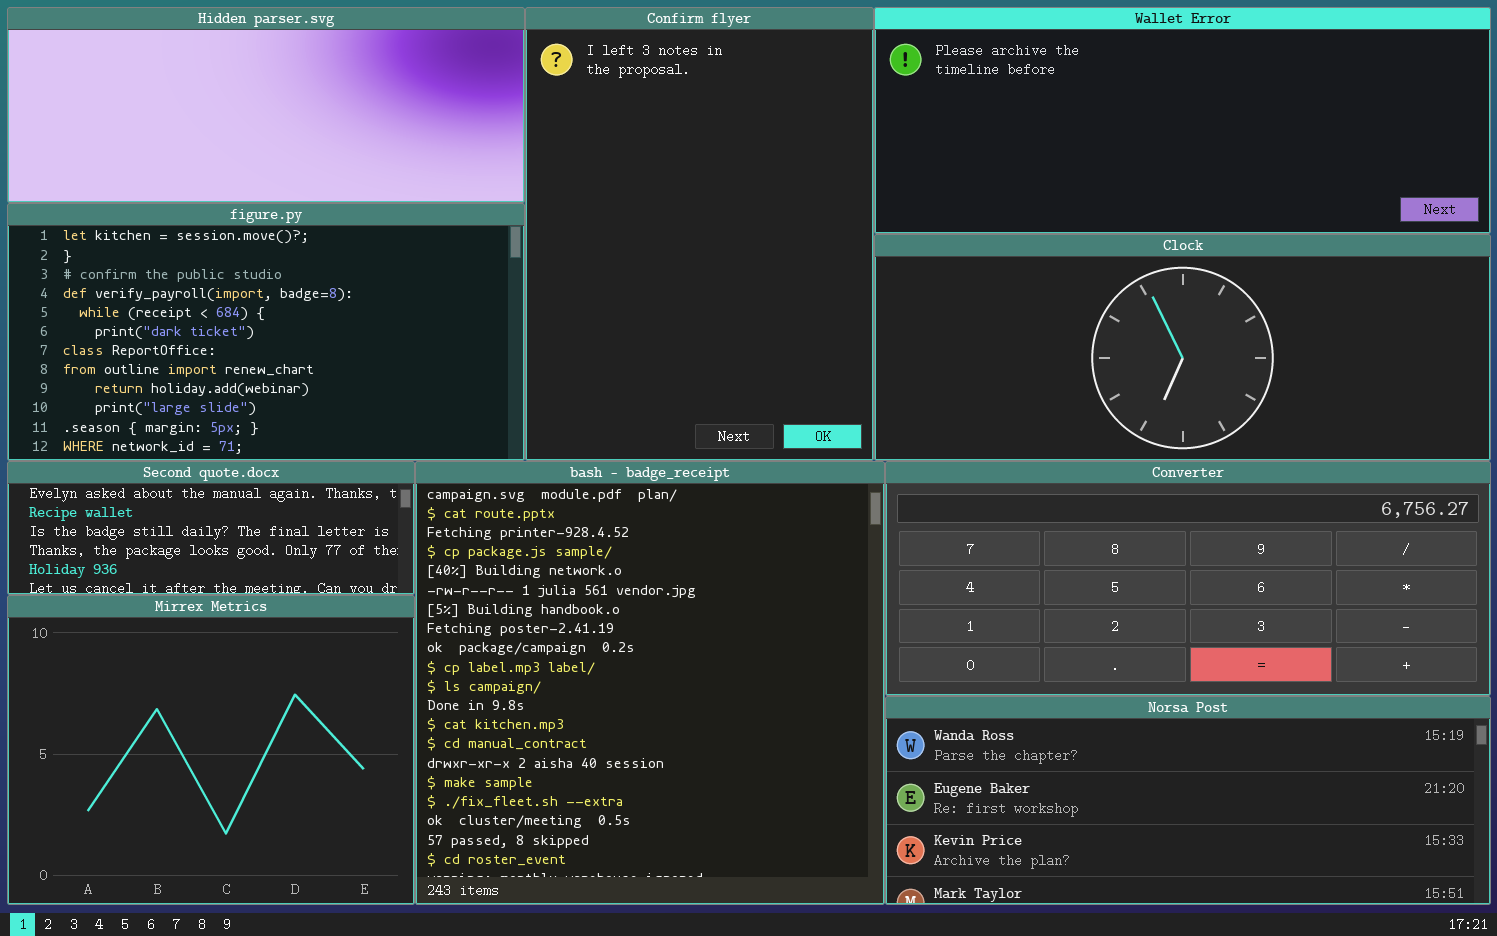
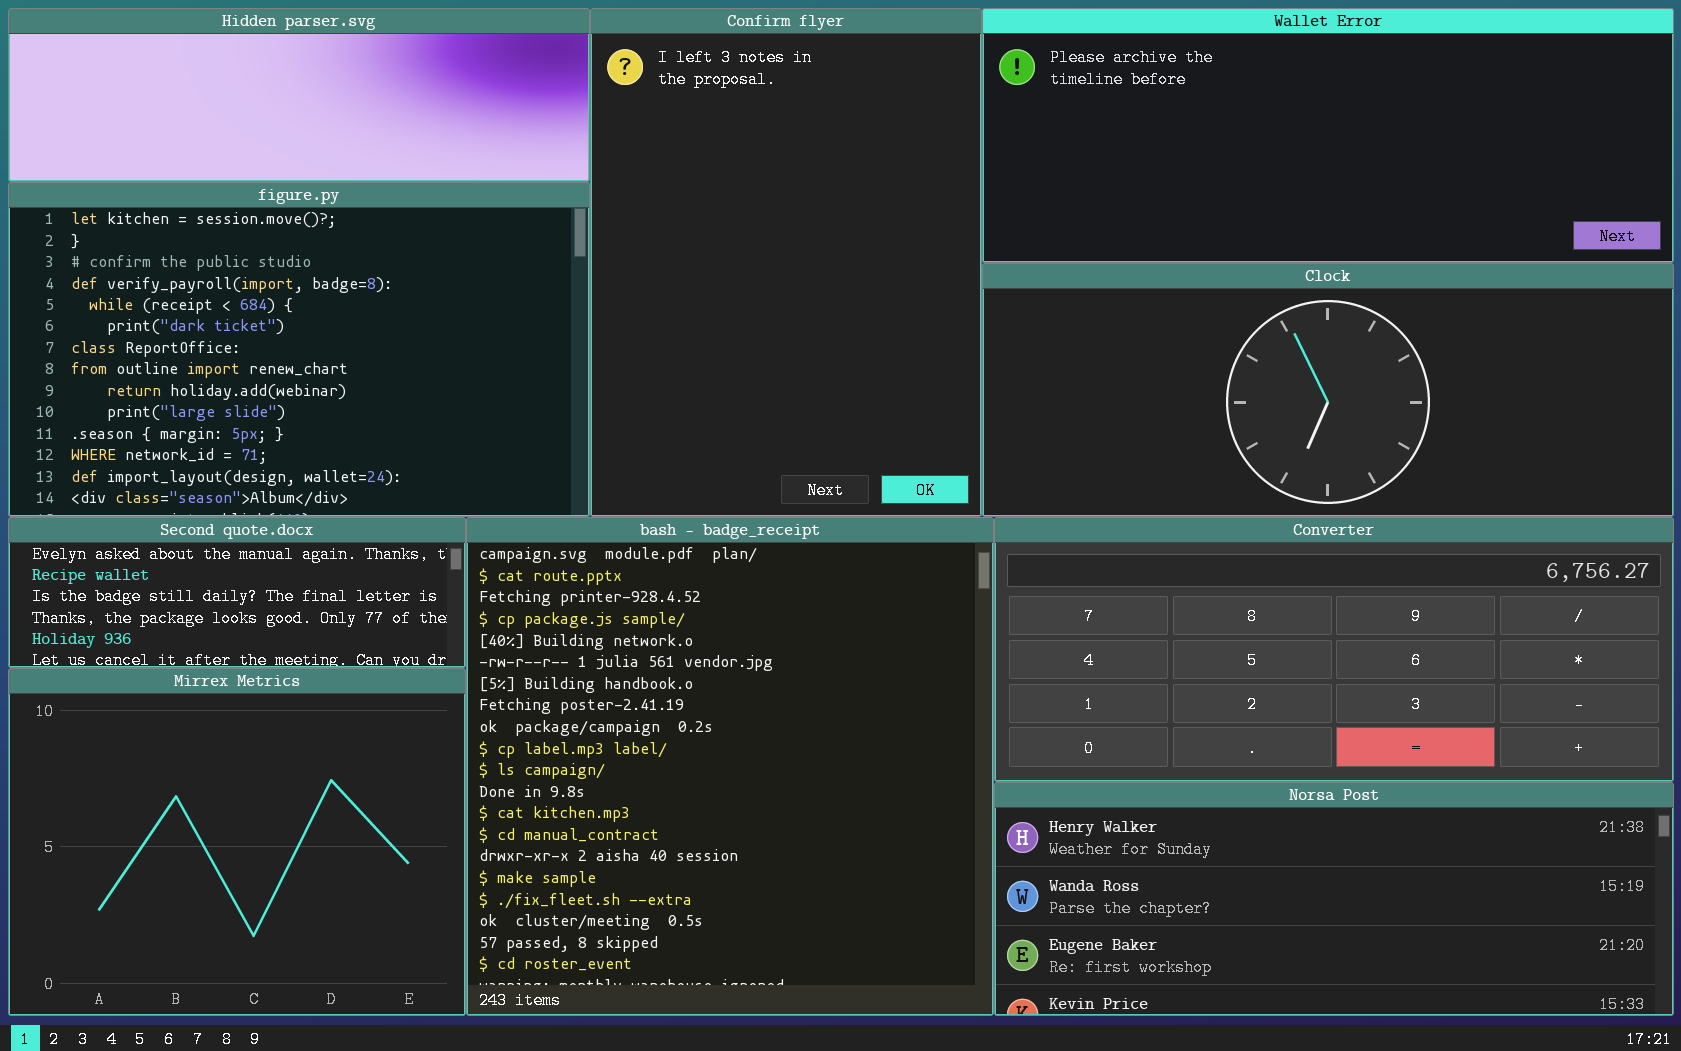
Hidden parser.svg: [7,7,525,203] -> [8,8,590,182], resized
figure.py: [7,203,525,461] -> [8,182,590,517], resized
Norsa Post: [885,696,1491,905] -> [994,782,1674,1016], scrolled up 1 row

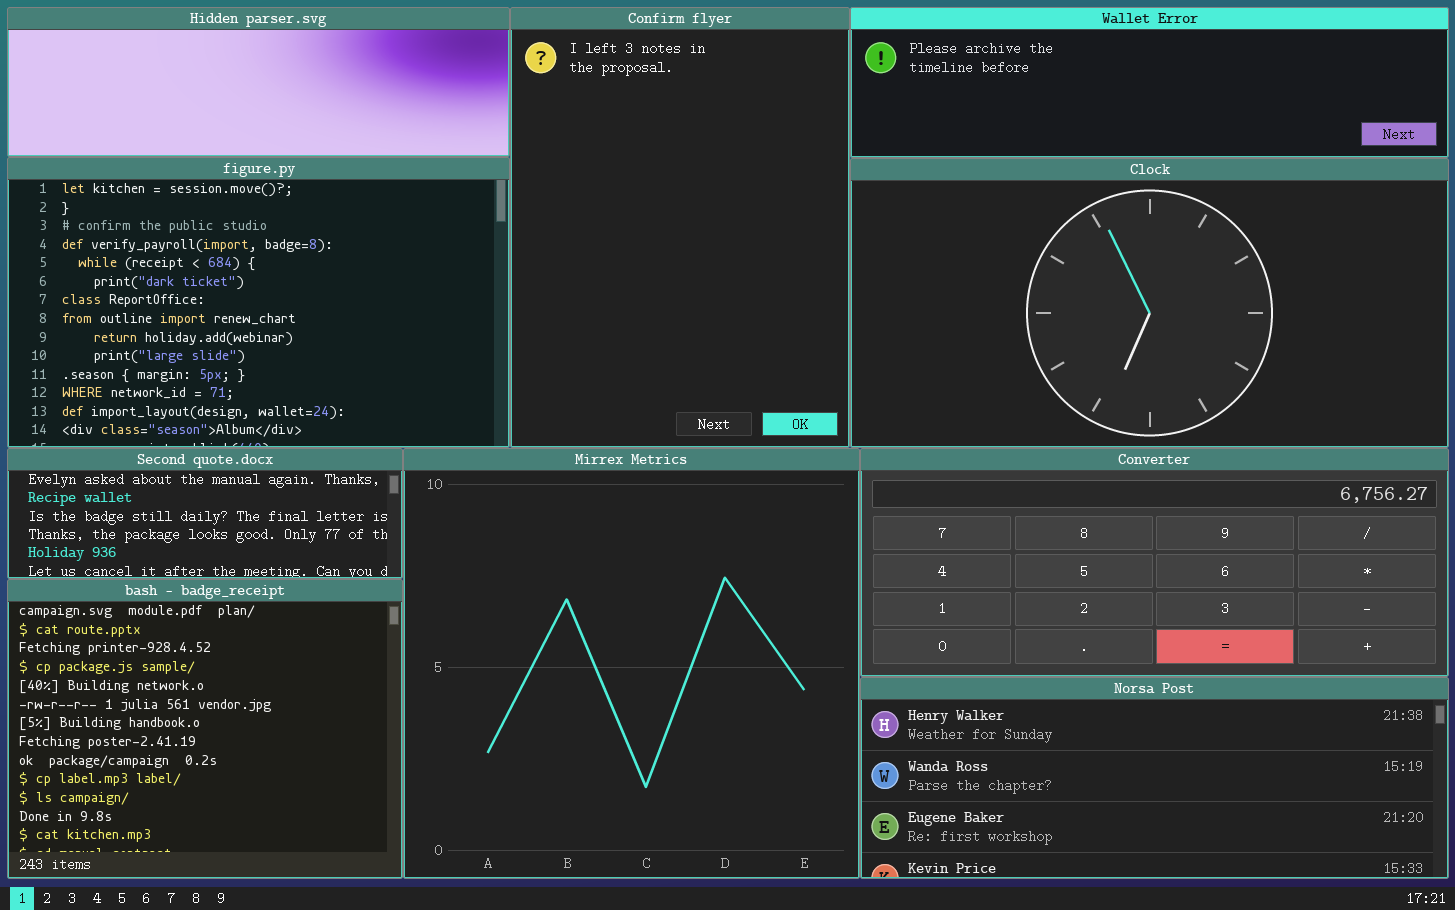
Wallet Error: [982,8,1674,263] -> [850,7,1449,158], resized
Clock: [982,263,1674,517] -> [850,158,1449,448], resized
bash - badge_receipt: [466,517,994,1016] -> [7,579,403,879], moved, resized
Mirrex Metrics: [8,668,466,1016] -> [403,448,860,879], moved, resized

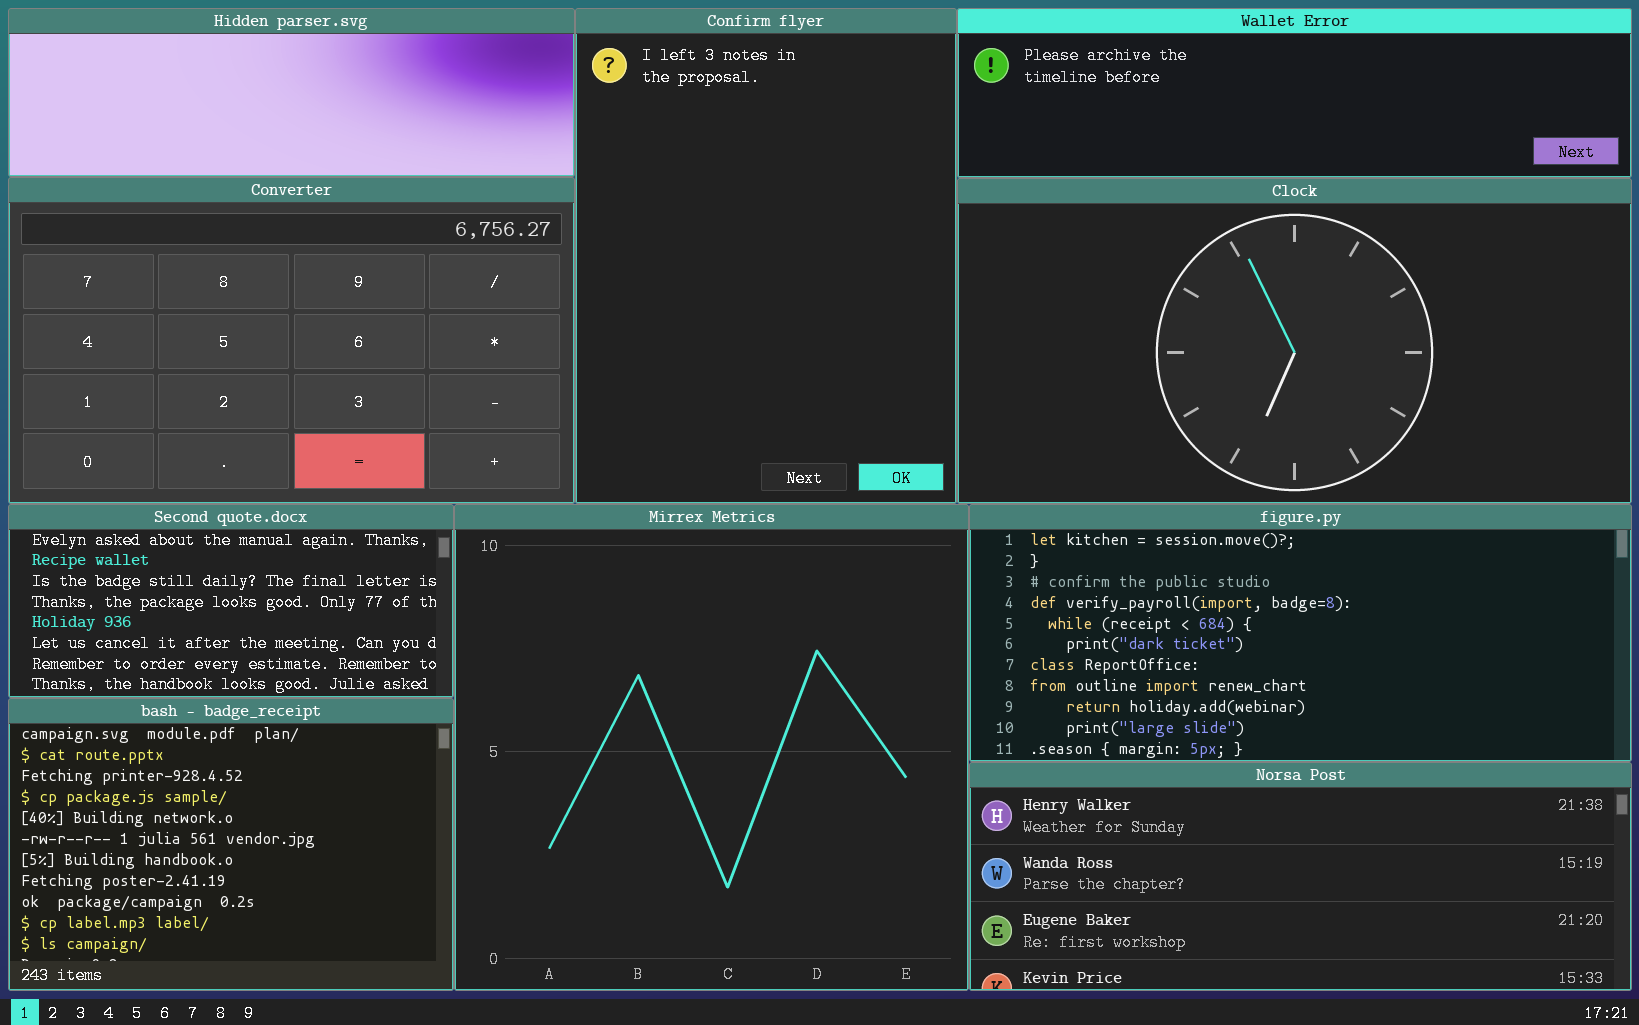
figure.py: [7,157,510,448] -> [969,504,1632,762], moved, resized
Second quote.docx: [7,448,403,579] -> [8,504,454,698], resized
Converter: [860,448,1449,677] -> [8,177,575,504], moved, resized
bash - badge_receipt: [7,579,403,879] -> [8,698,454,991], resized

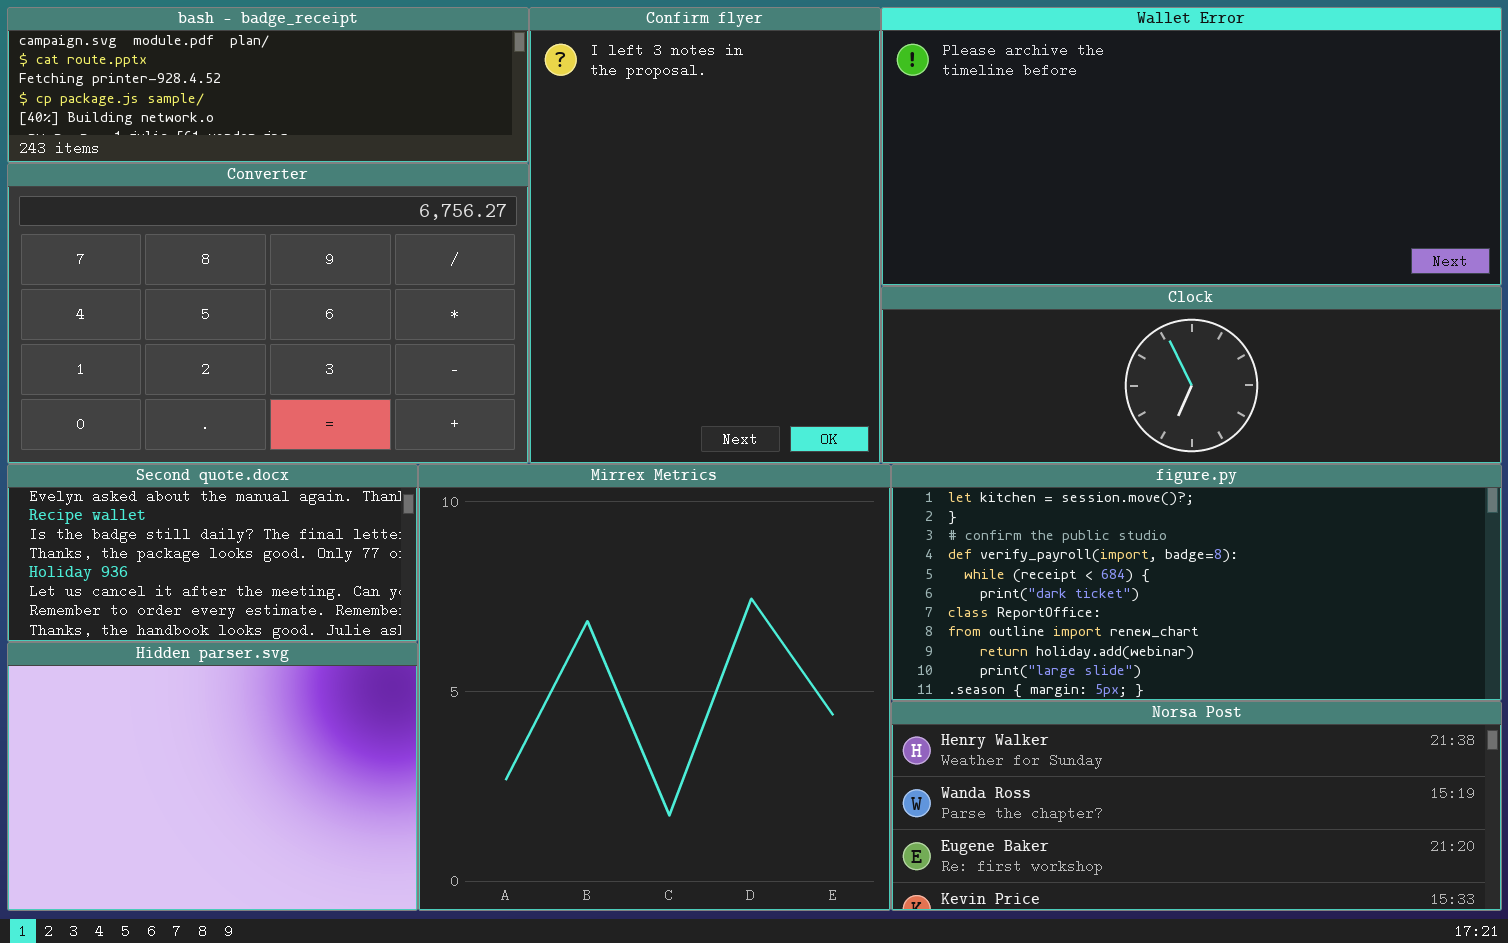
Hidden parser.svg: [8,8,575,177] -> [7,642,418,911], moved, resized
Wallet Error: [957,8,1632,178] -> [881,7,1502,286], resized
Clock: [957,178,1632,504] -> [881,286,1502,464], resized
bash - badge_receipt: [8,698,454,991] -> [7,7,529,163], moved, resized

